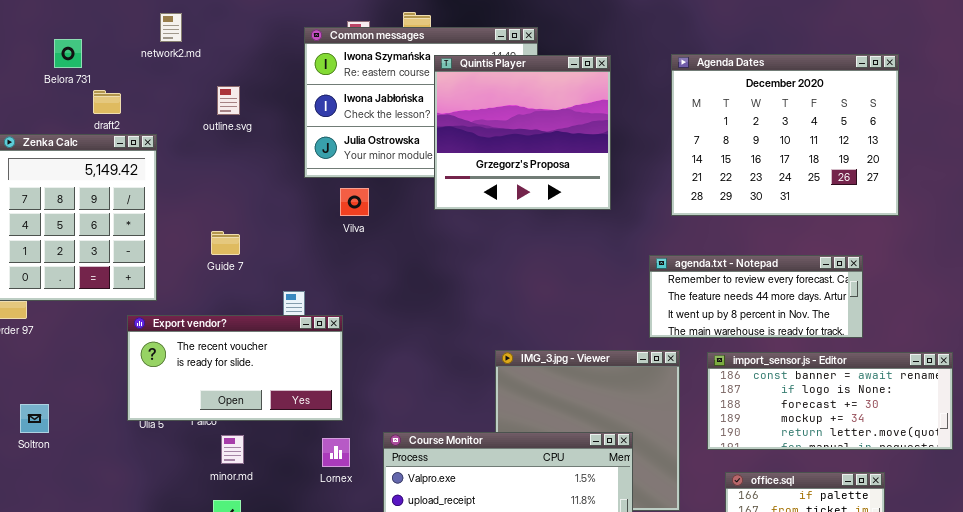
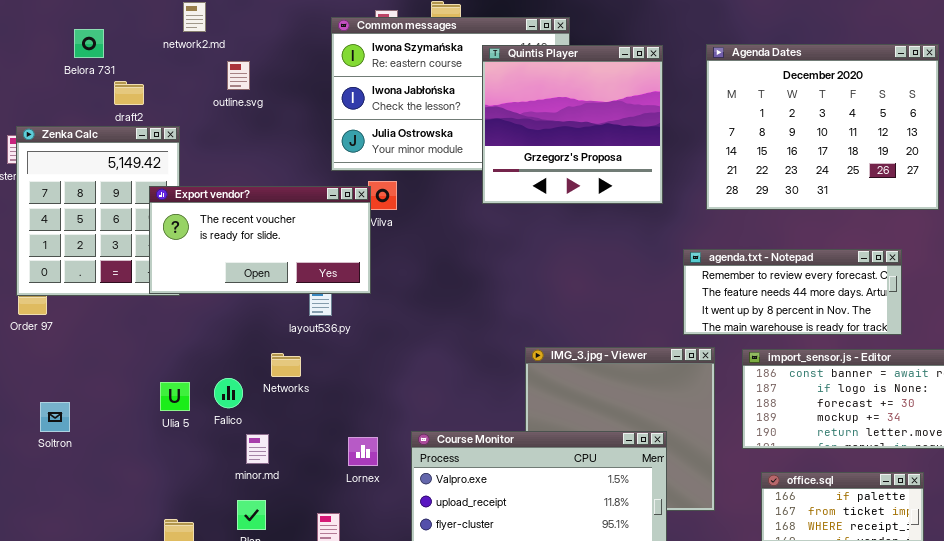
Quintis Player: [434,55,611,210] -> [482,45,663,204], moved
outline.svg: [217,86,240,115] -> [227,61,250,90], moved
Export vendor?: [127,315,343,421] -> [149,186,371,294], moved

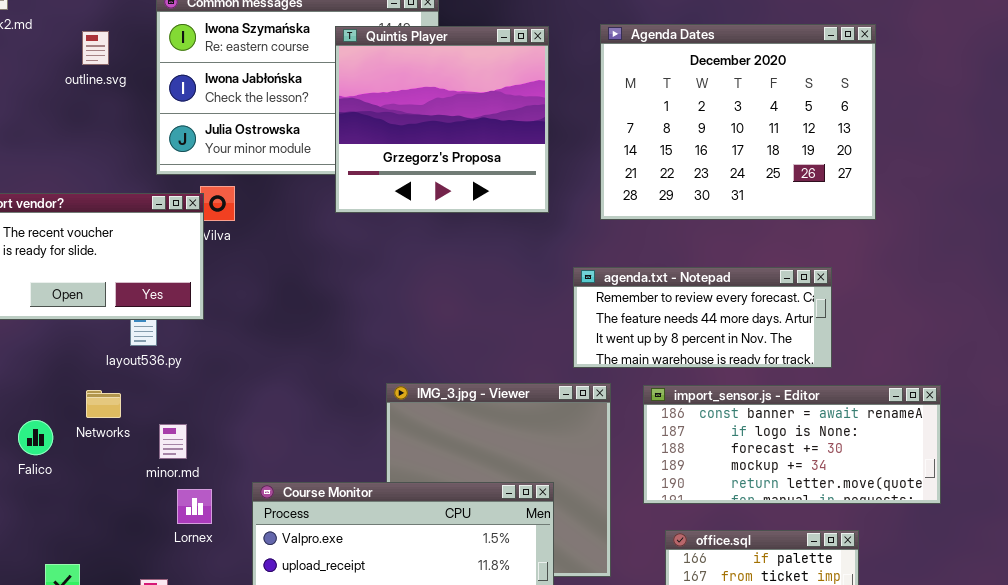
outline.svg: [227,61,250,90] -> [82,31,109,65], moved
minor.md: [246,434,269,464] -> [159,424,187,459], moved

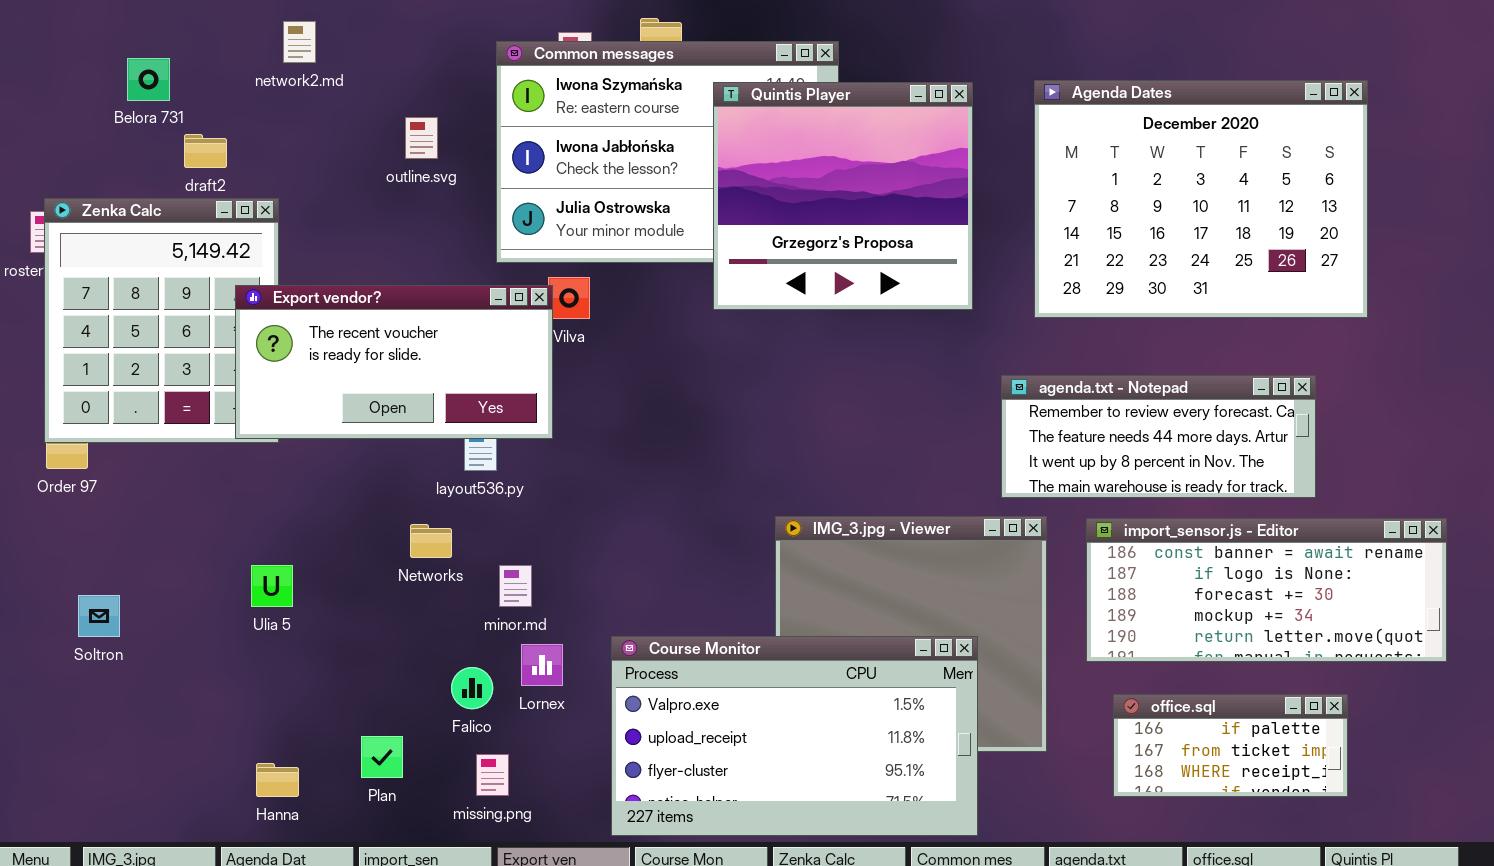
outline.svg: [82,31,109,65] -> [405,117,438,159], moved
Falico: [18,420,53,455] -> [451,667,493,709], moved

